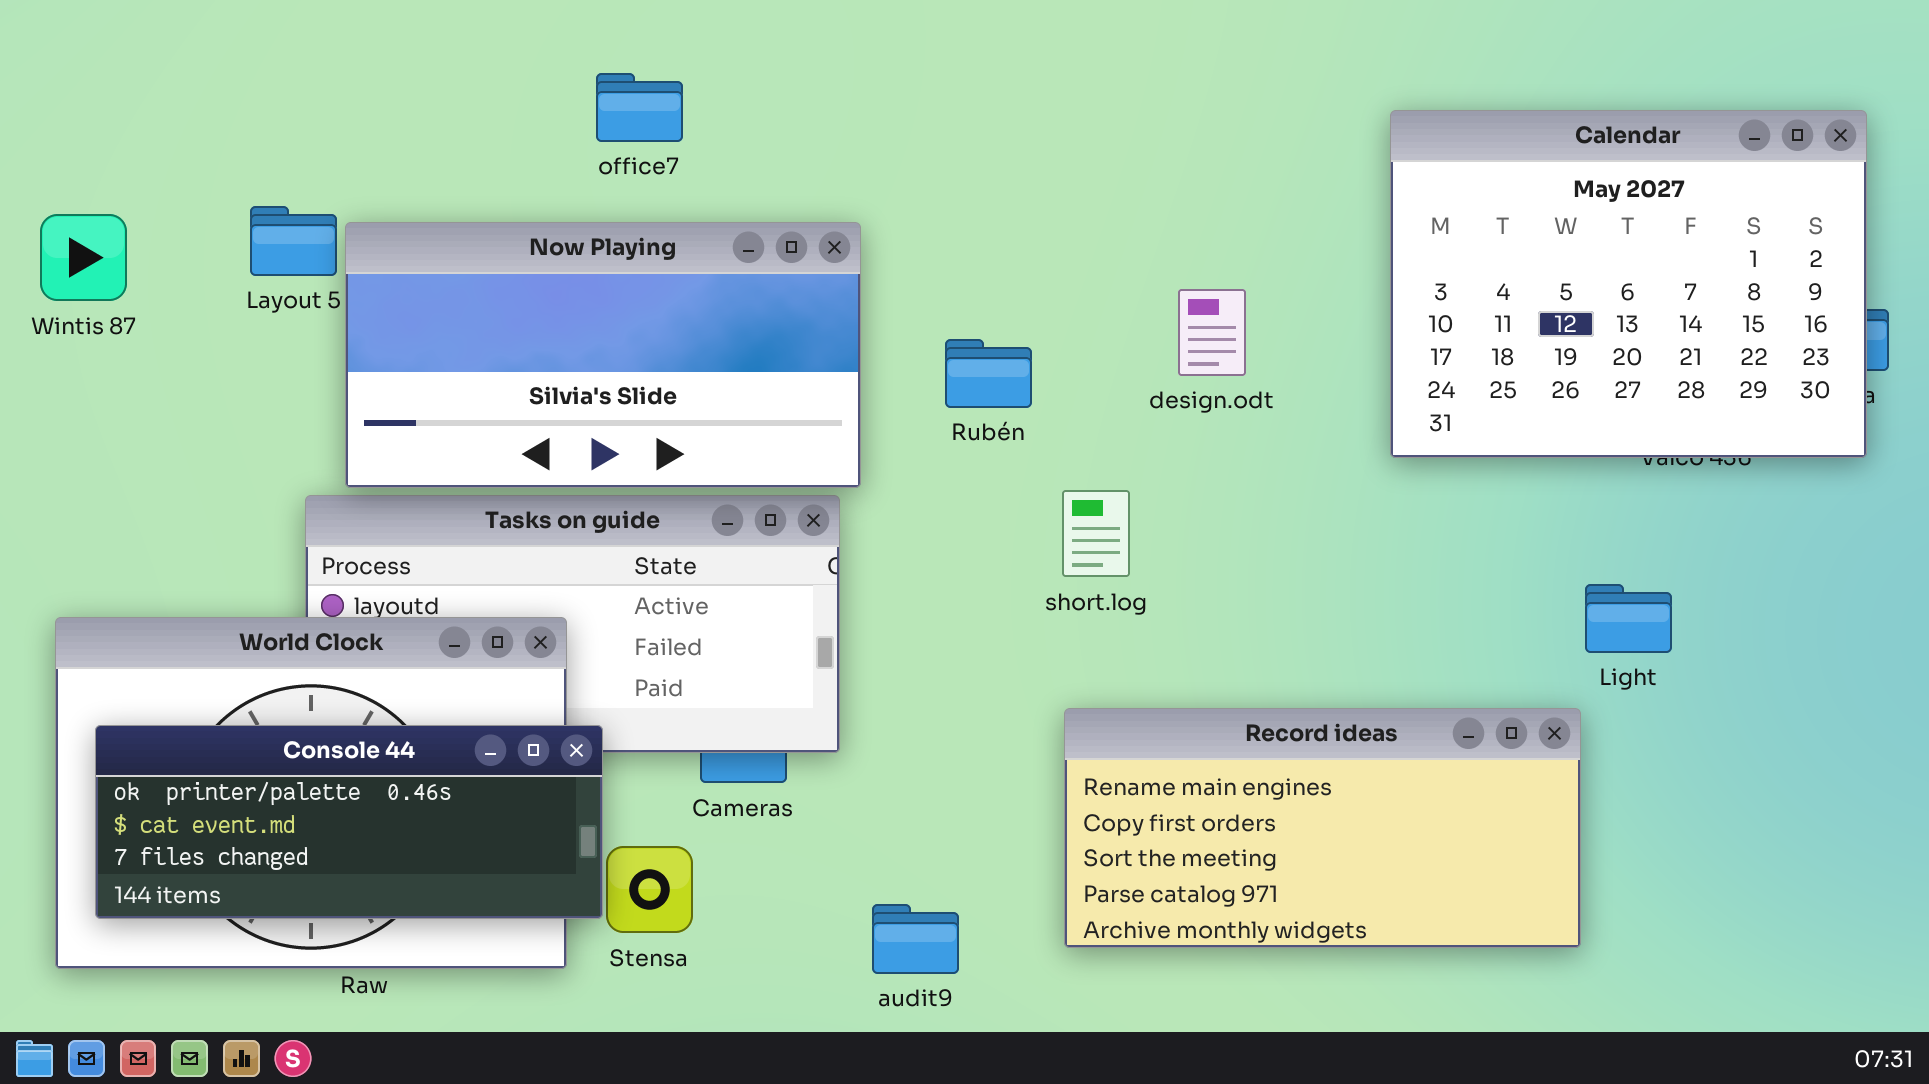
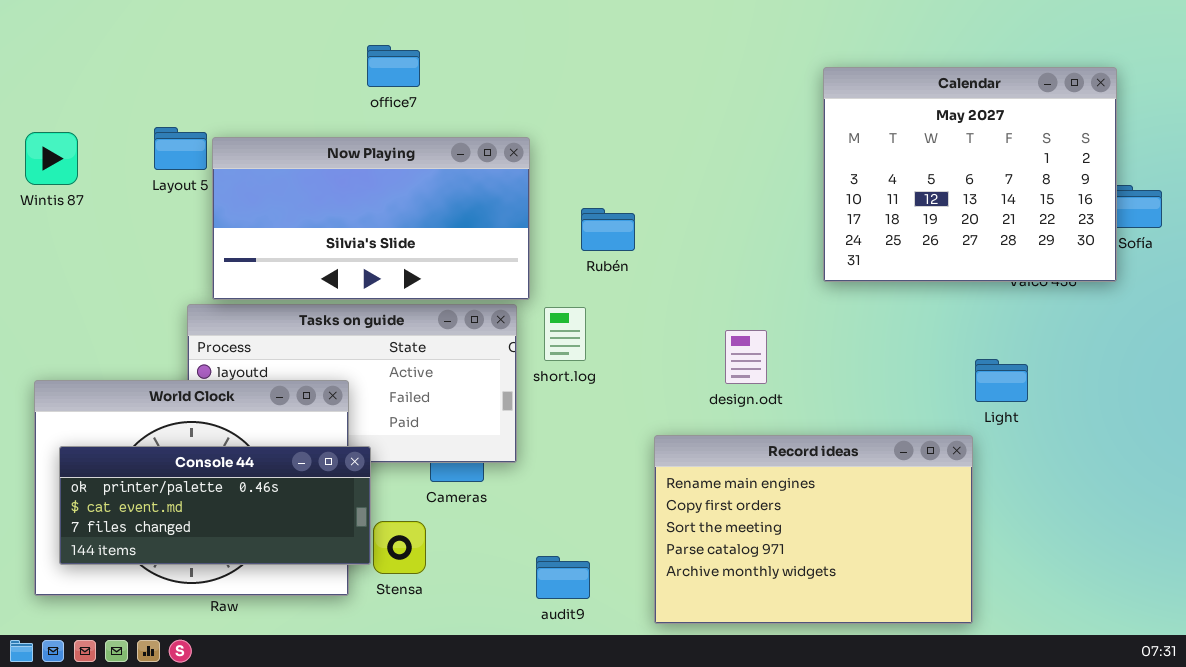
Calendar: [1390,110,1867,458] -> [823,67,1117,282], moved
design.odt: [1178,289,1246,376] -> [725,330,767,384], moved
short.log: [1062,490,1130,577] -> [544,307,586,361], moved
Record ideas: [1064,708,1581,948] -> [654,435,973,624], resized

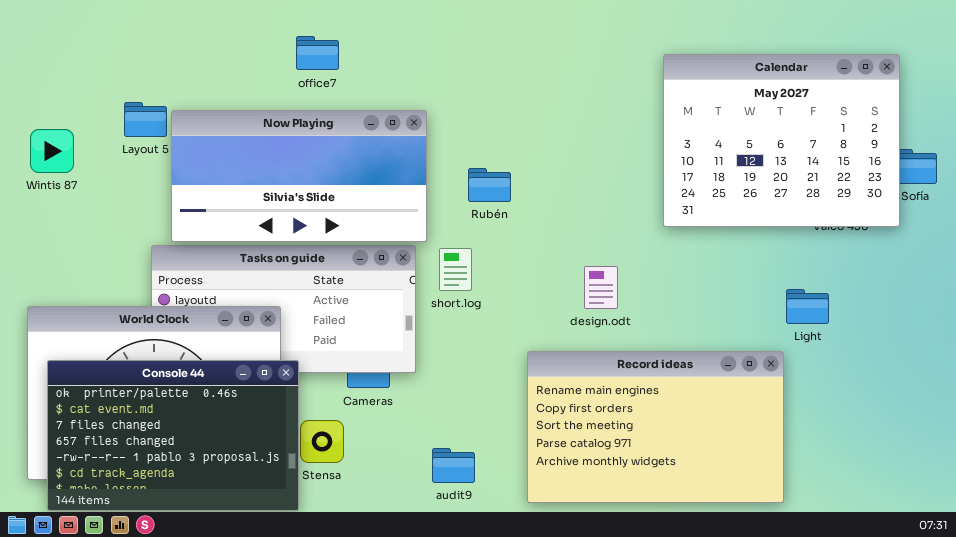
Wintis 87: [25,132,78,185] -> [30,129,74,173], moved
Console 44: [59,446,371,565] -> [47,360,299,511], resized

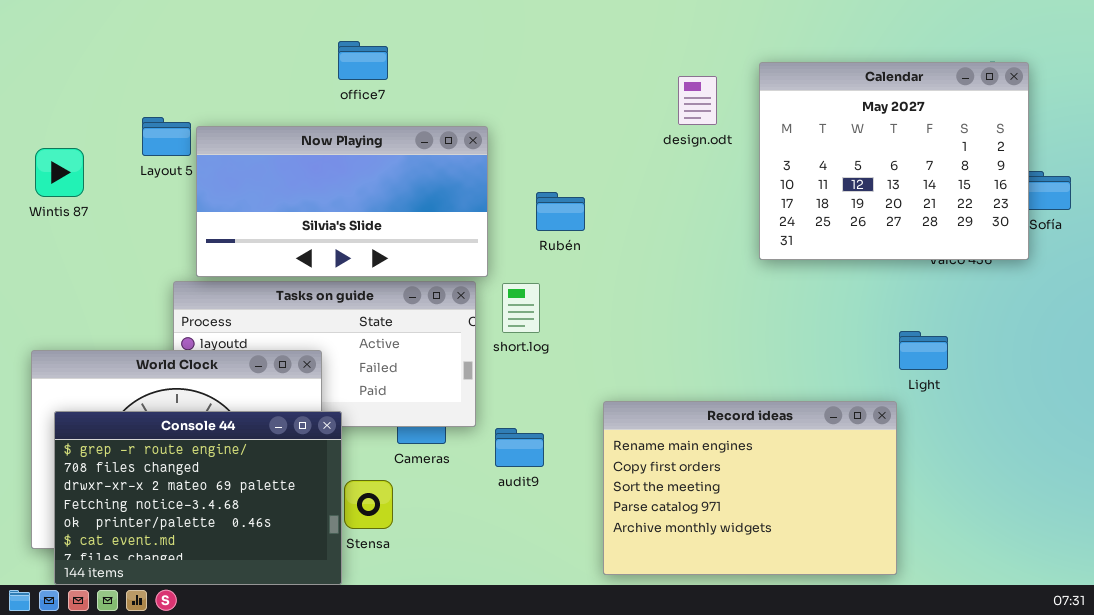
design.odt: [584,266,618,309] -> [678,76,717,125], moved
Console 44: [47,360,299,511] -> [54,411,342,585], scrolled up 4 rows
audit9: [432,448,475,483] -> [495,428,544,467], moved

